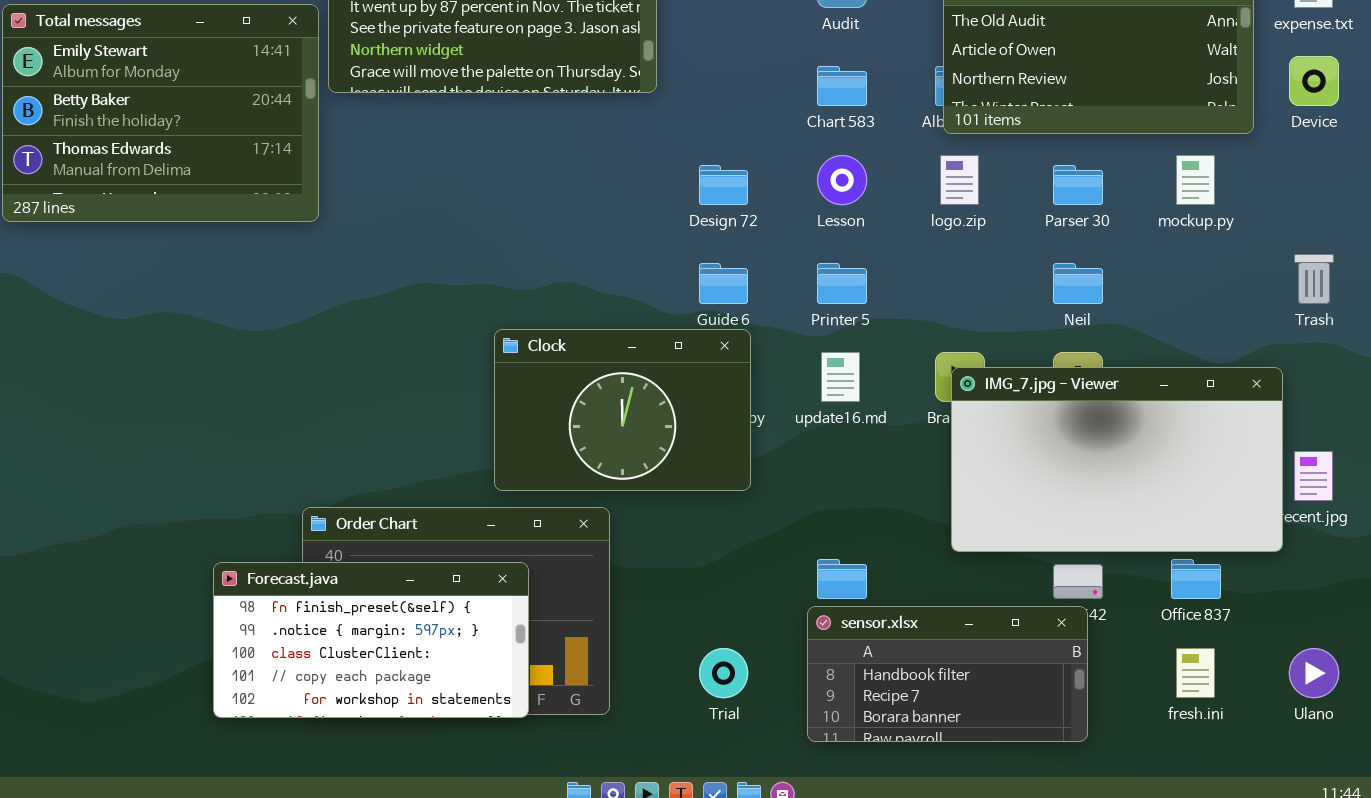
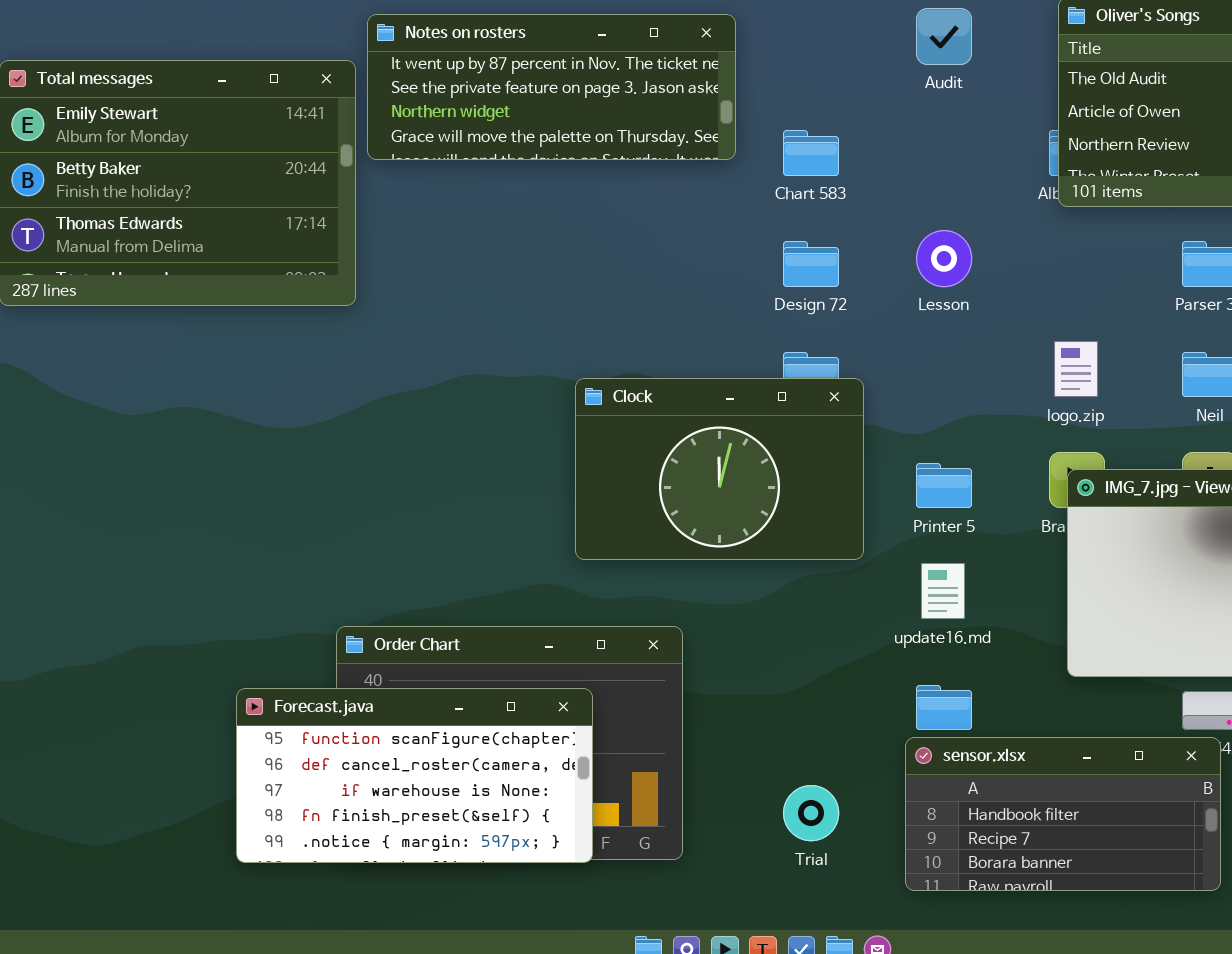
Chart 583: [817,66,867,106] -> [783,130,839,176], moved
logo.zip: [940,155,979,205] -> [1054,341,1098,397], moved
Printer 5: [817,263,867,304] -> [916,463,972,508], moved
Clock: [494,329,751,491] -> [575,378,864,560], moved
update16.md: [821,352,860,402] -> [921,563,965,619], moved
Forecast.java: [213,562,529,718] -> [236,688,593,863], scrolled up 3 rows

